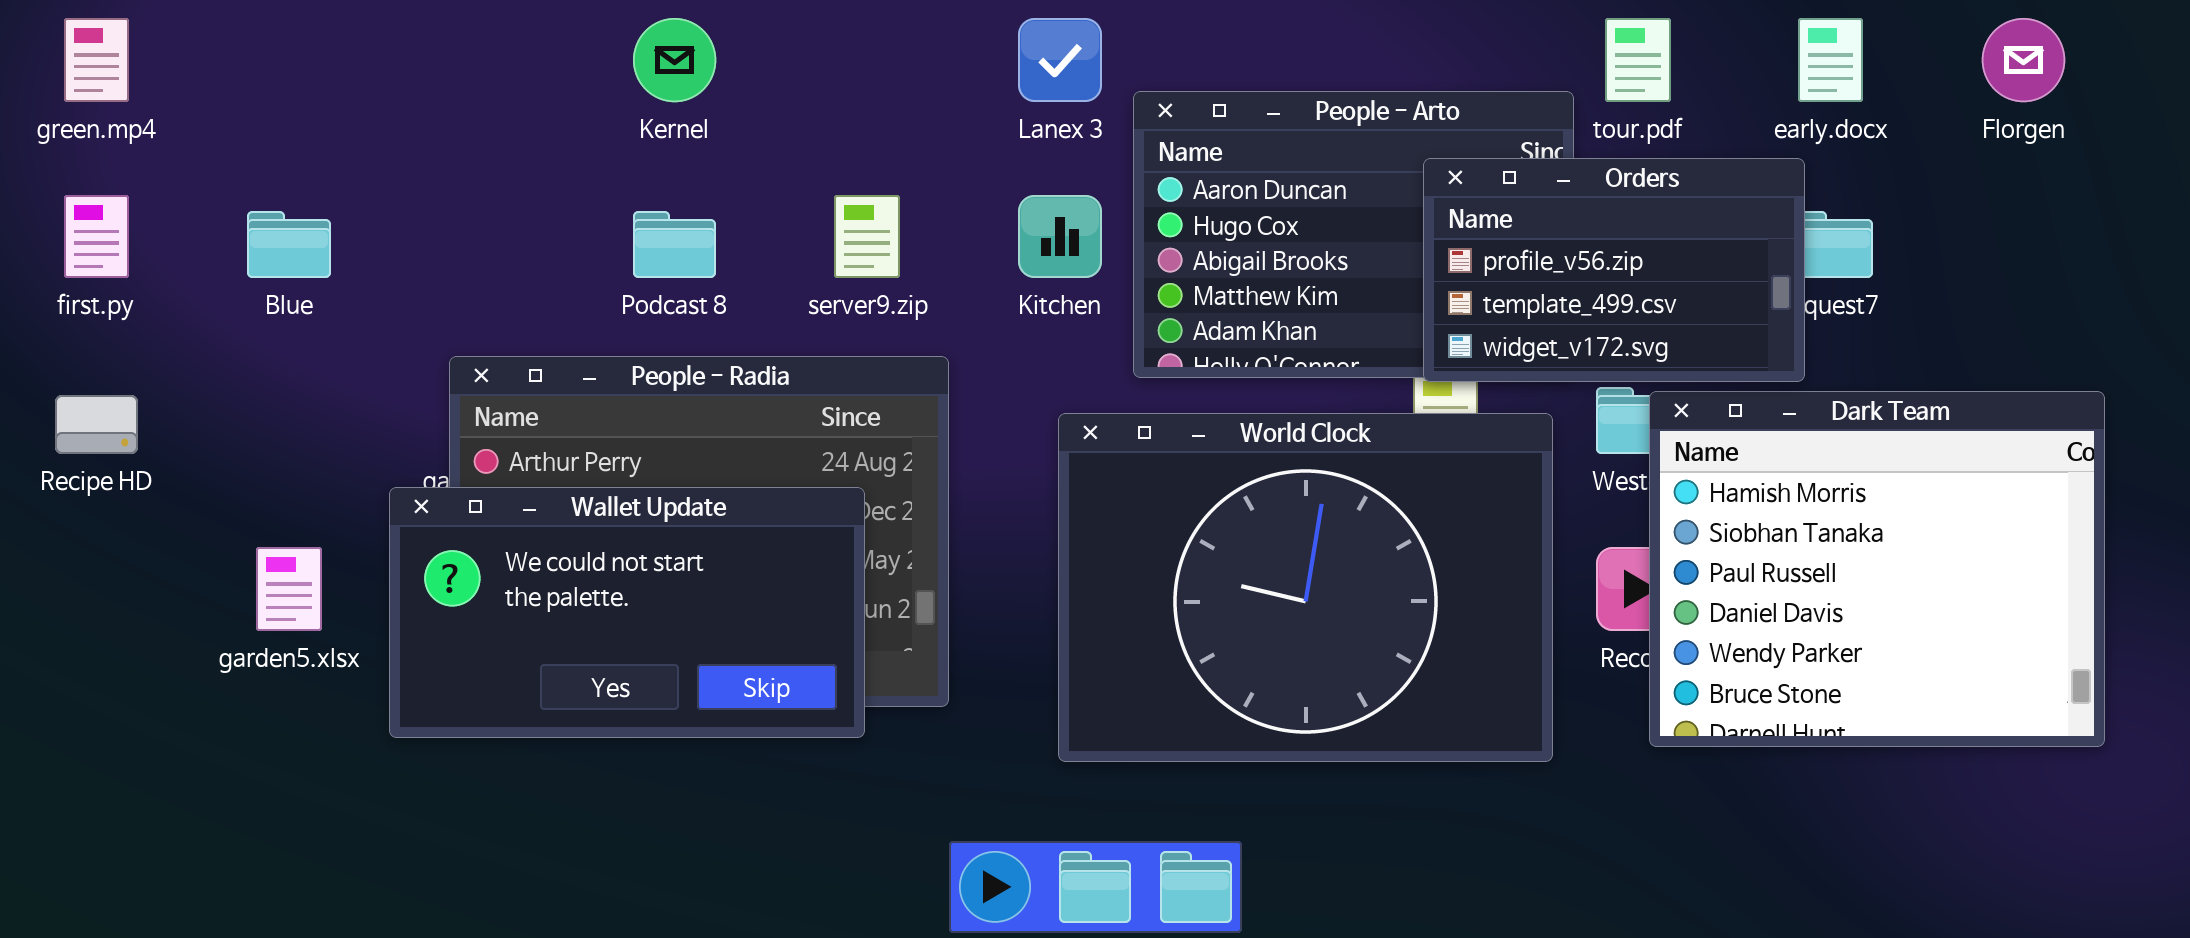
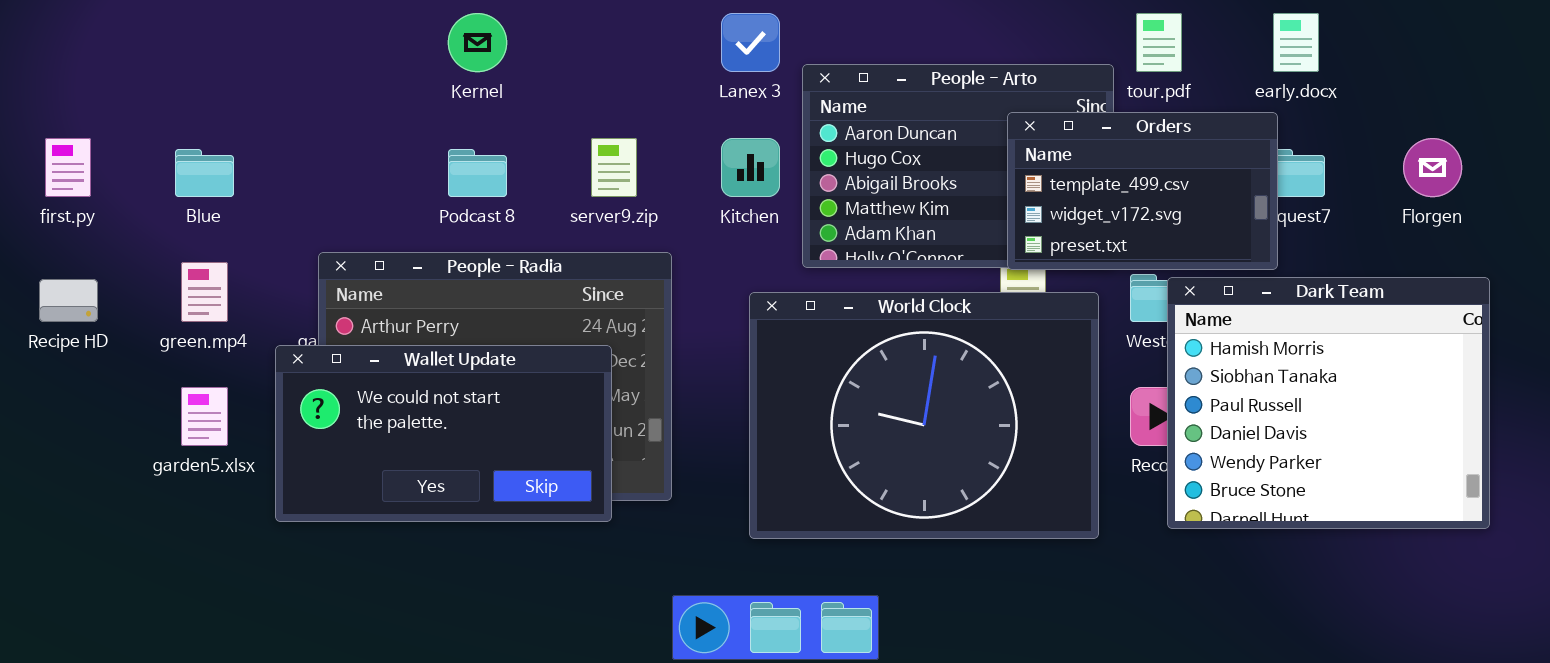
green.mp4: [64,18,129,102] -> [181,262,228,322], moved
Florgen: [1982,18,2065,102] -> [1403,138,1462,197], moved
Orders: [1423,158,1805,382] -> [1007,112,1278,270], scrolled down 1 row

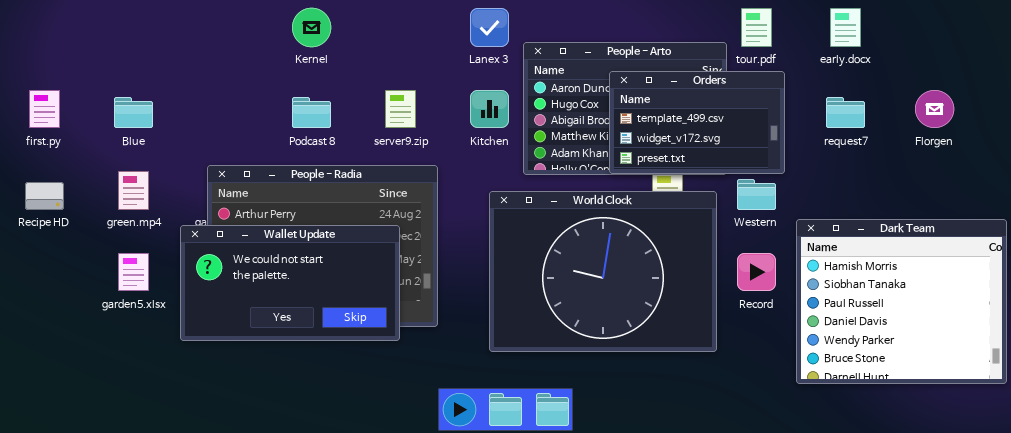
Orders: [1007,112,1278,270] -> [609,71,785,174], moved
Dark Team: [1167,277,1490,529] -> [796,219,1007,384], moved

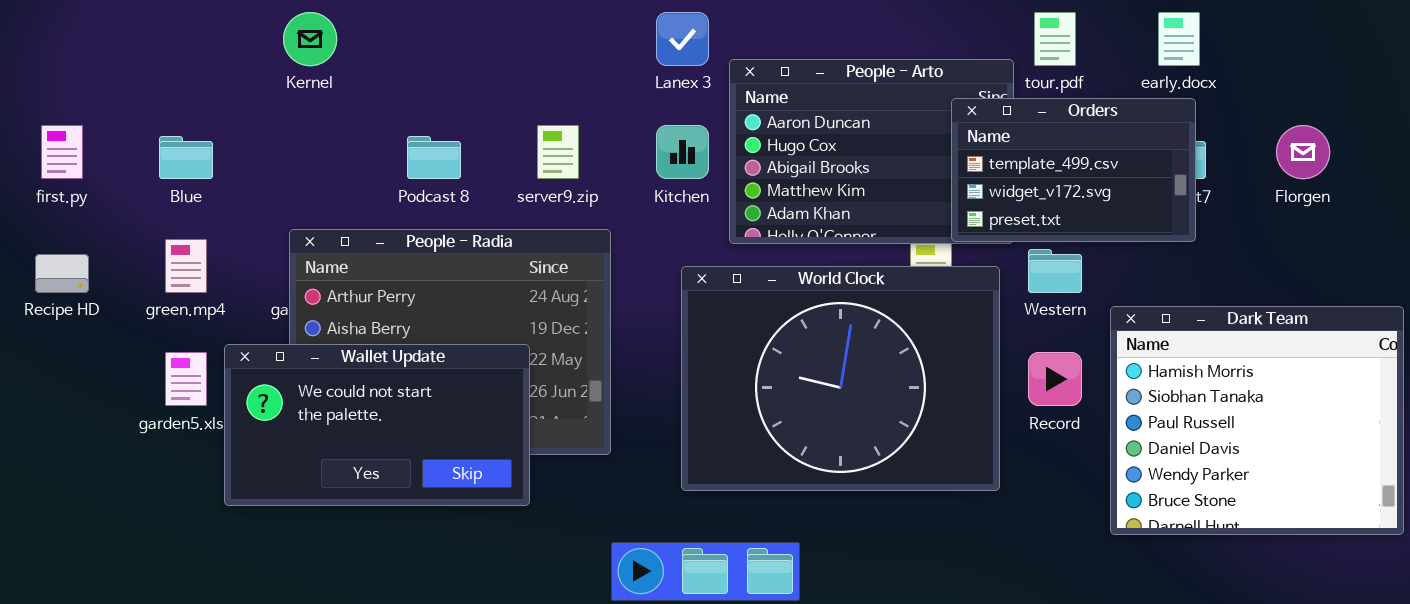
Kernel: [292,8,331,47] -> [283,12,337,66], moved
Orders: [609,71,785,174] -> [951,98,1196,242], moved
Wallet Update: [180,225,400,341] -> [224,344,530,506], moved

